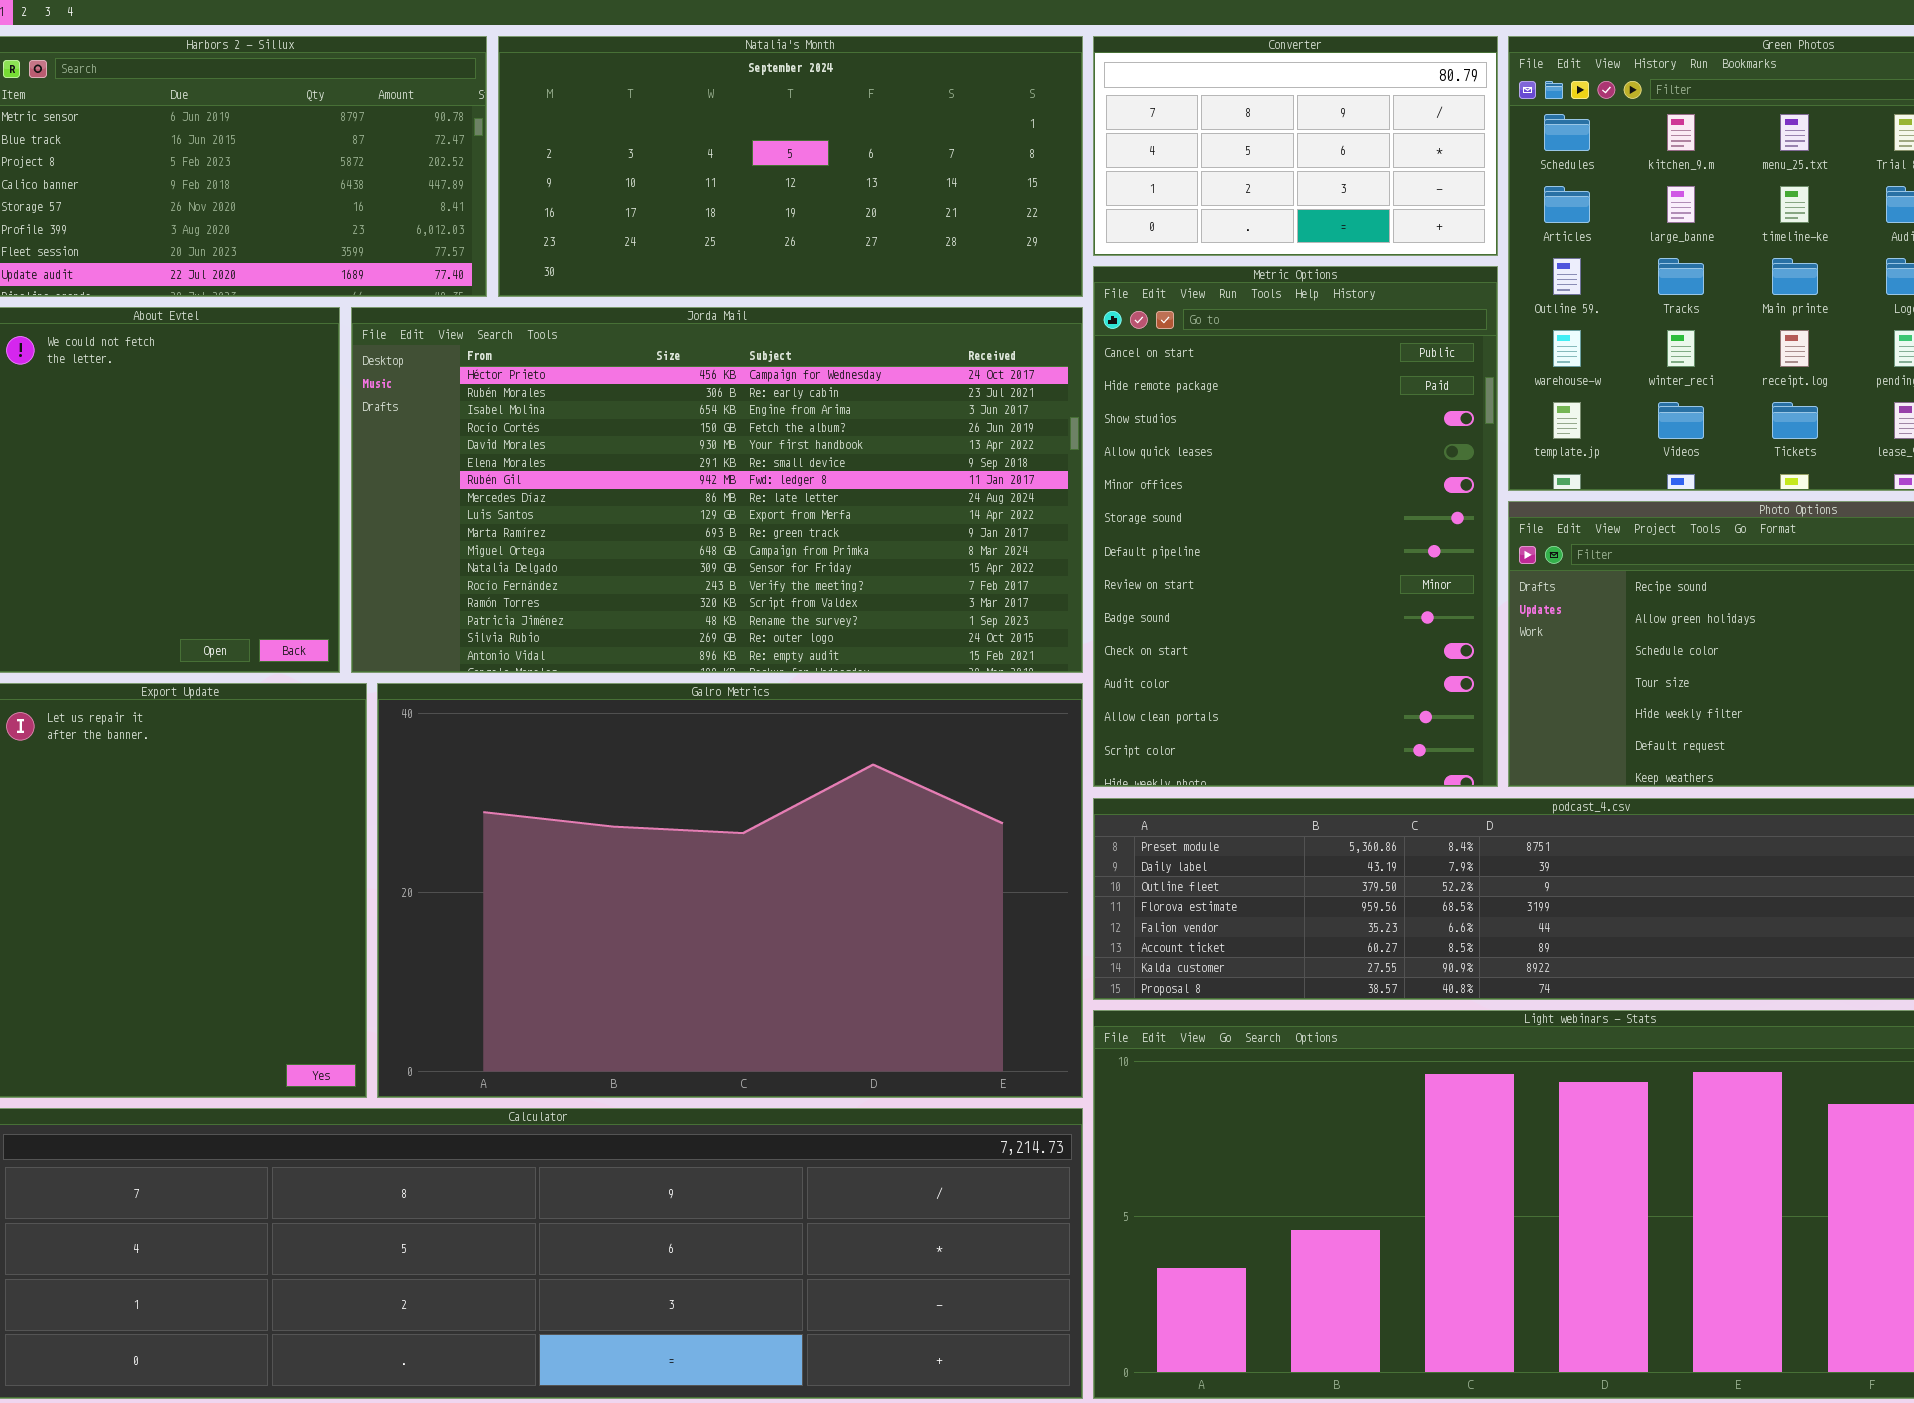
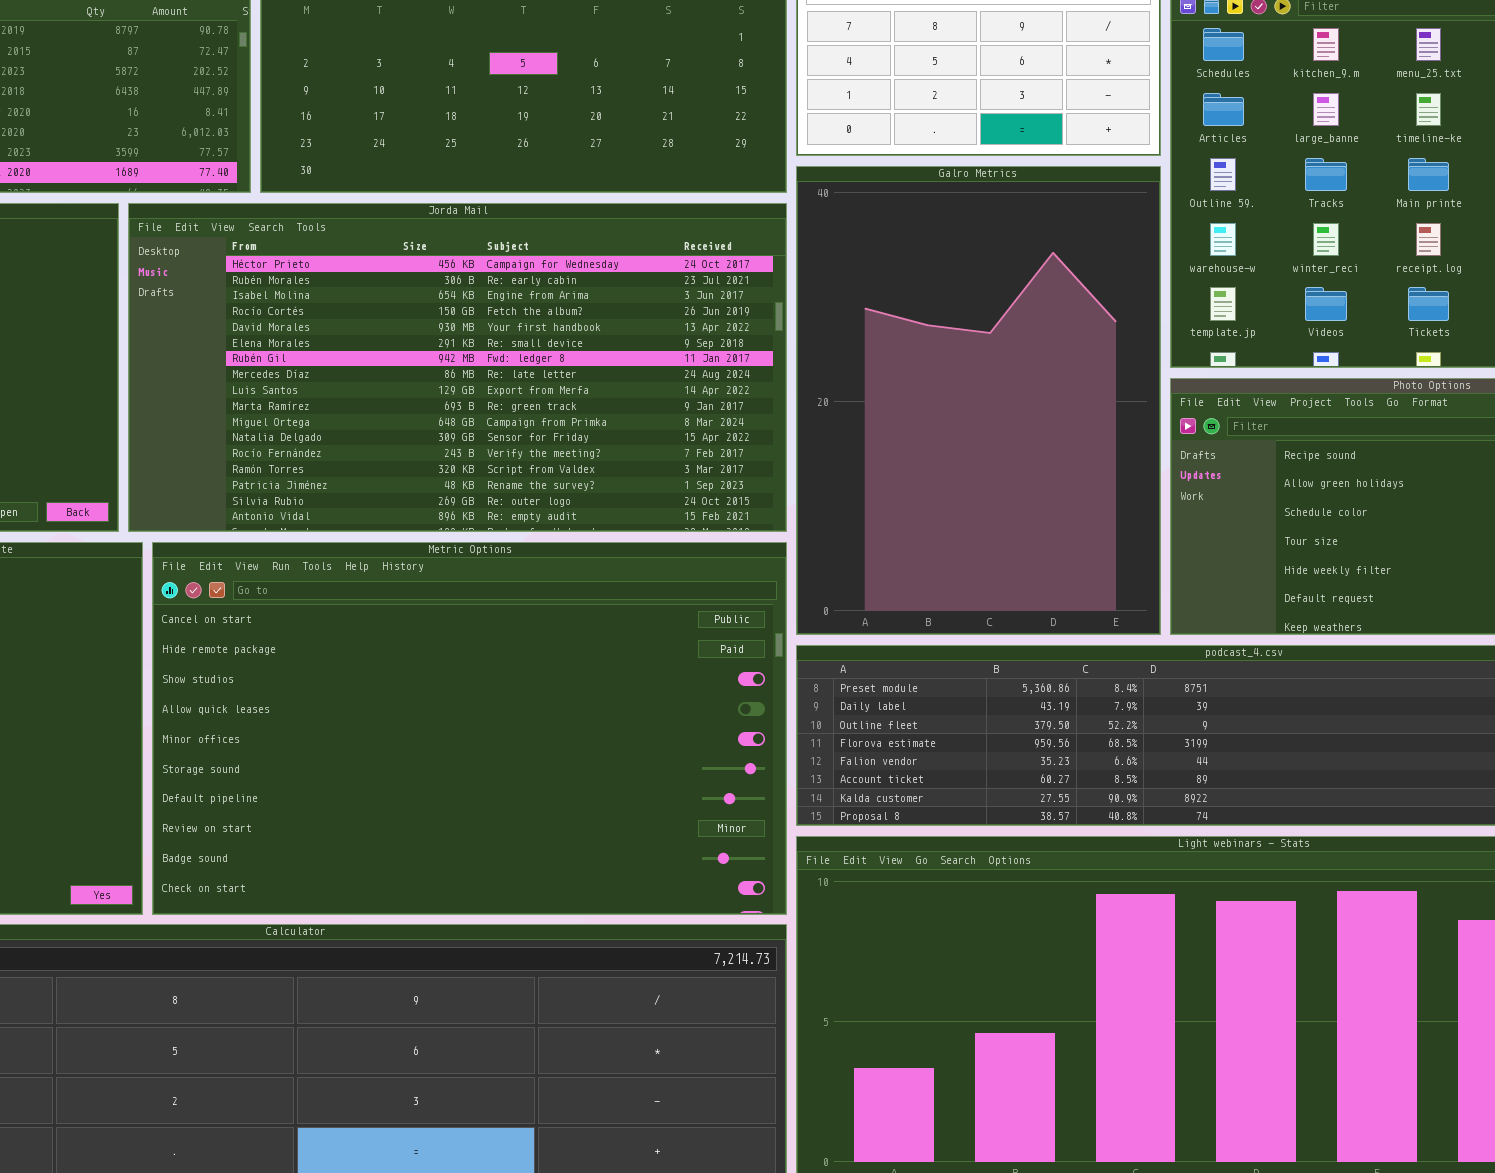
Metric Options: [1093,266,1498,787] -> [152,542,787,915], moved, resized
Galro Metrics: [377,683,1083,1098] -> [796,166,1161,635], moved, resized

